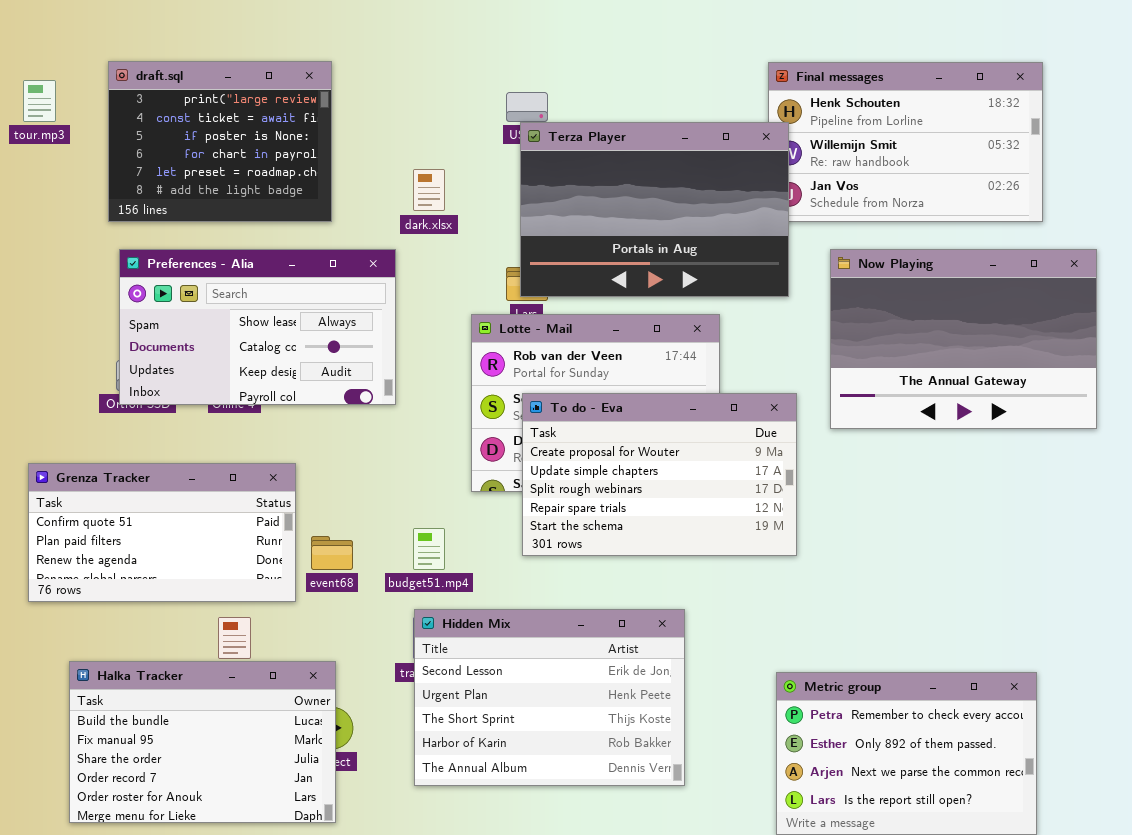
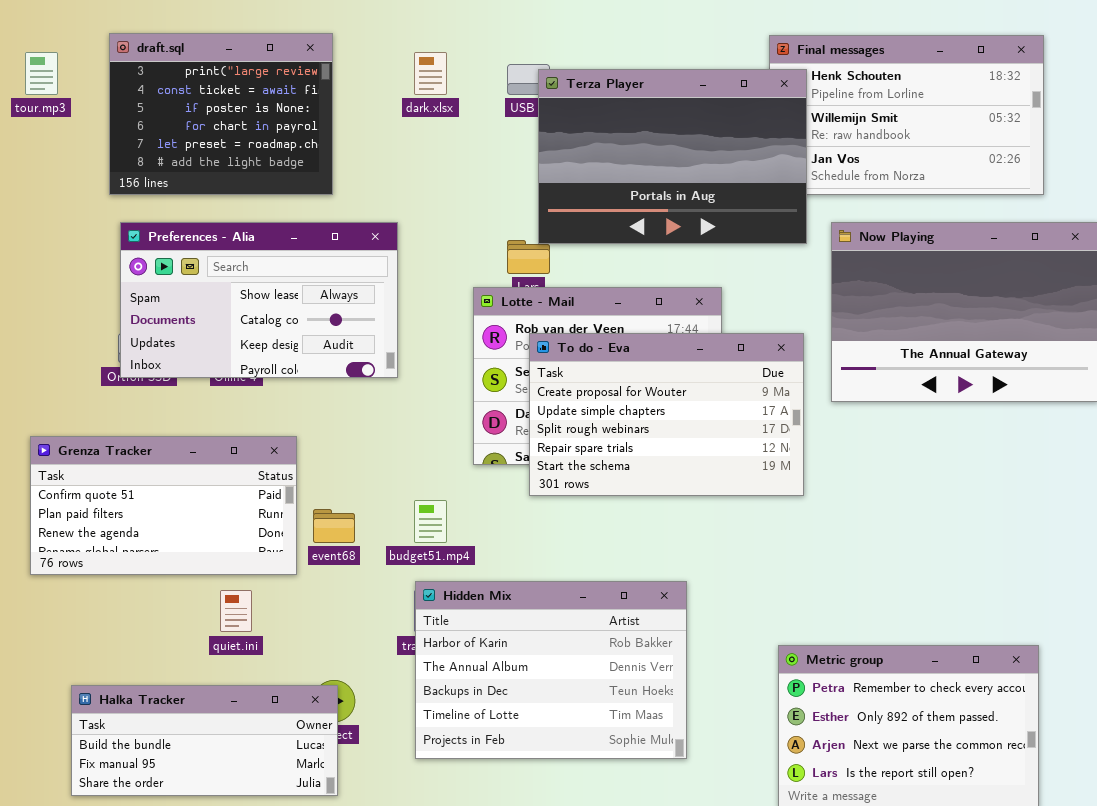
Terza Player: [520,122,789,297] -> [538,69,807,244], moved
dark.xlsx: [413,169,445,211] -> [414,52,447,95], moved
To do - Eva: [522,393,797,556] -> [529,333,804,496], moved
Hidden Mix: [414,609,685,786] -> [415,581,687,759], scrolled down 3 rows
Halka Tracker: [69,661,336,823] -> [71,685,338,796], resized

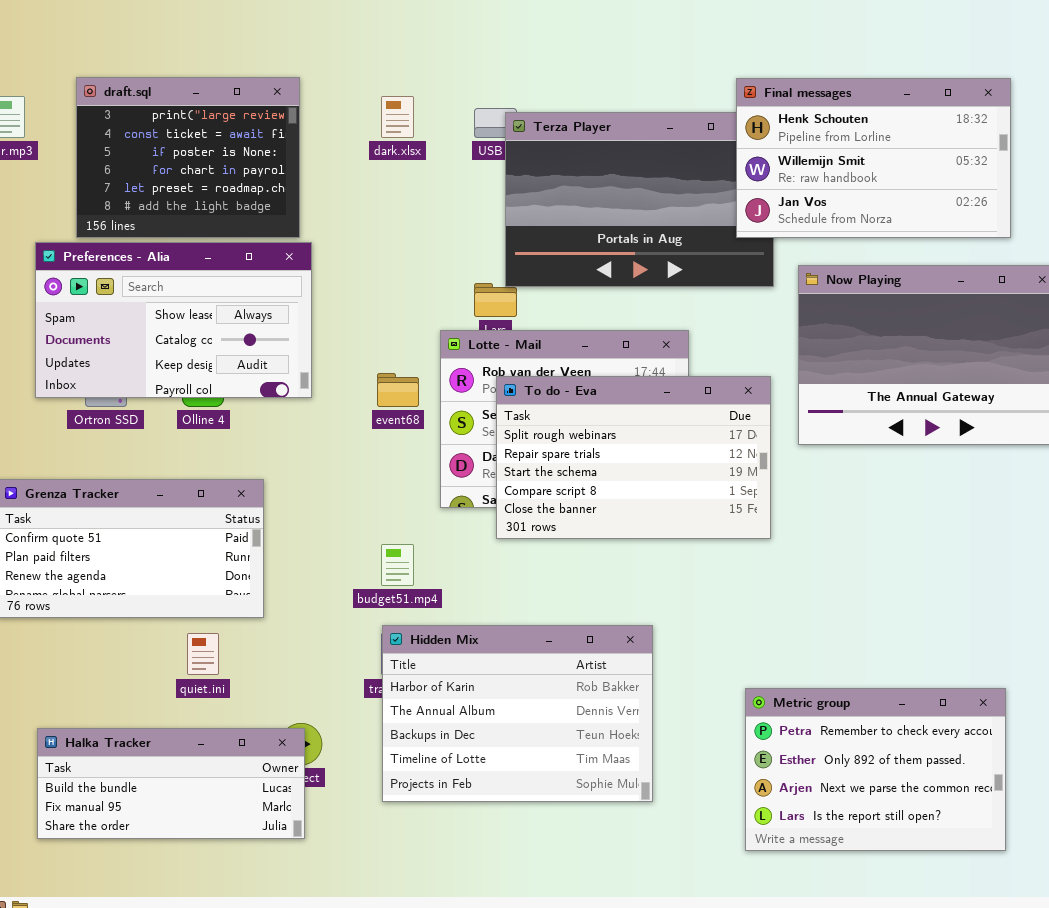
Final messages: [769,35,1044,195] -> [736,78,1011,238], raised
Preferences - Alia: [120,222,398,378] -> [35,242,312,398], moved
To do - Eva: [529,333,804,496] -> [496,376,771,539], scrolled down 2 rows
event68: [313,509,355,543] -> [377,373,419,407], moved

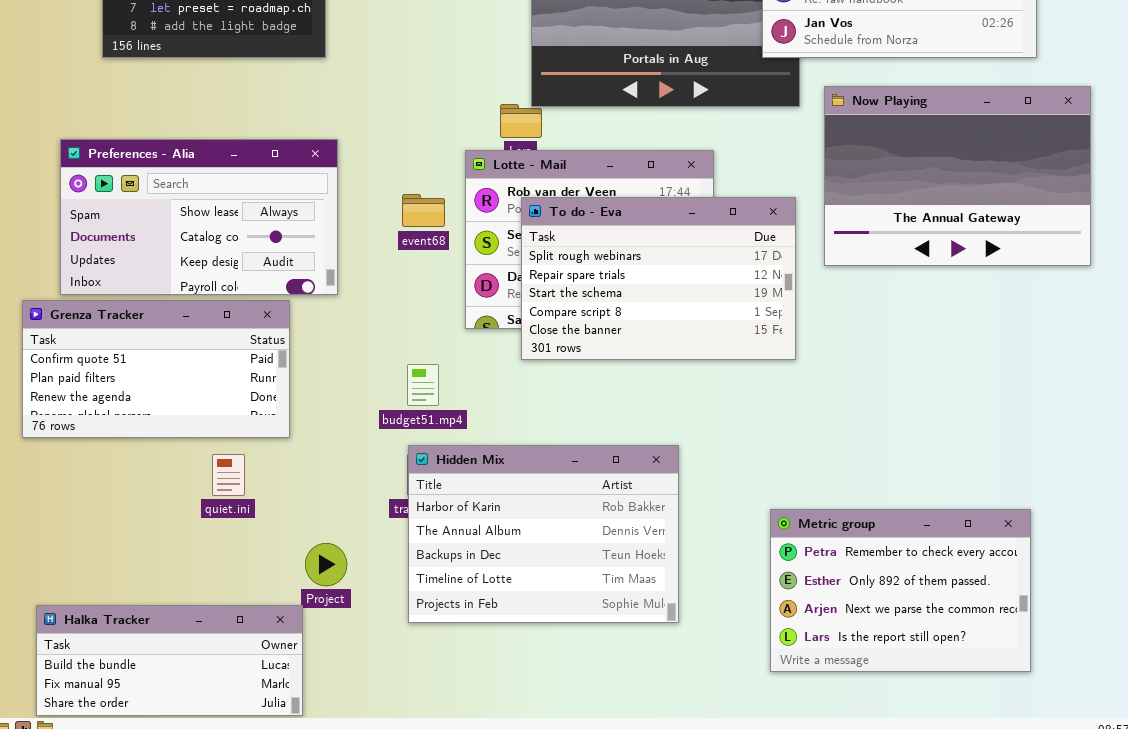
Preferences - Alia: [35,242,312,398] -> [60,139,338,295], moved
Halka Tracker: [37,728,305,839] -> [36,605,303,716], moved

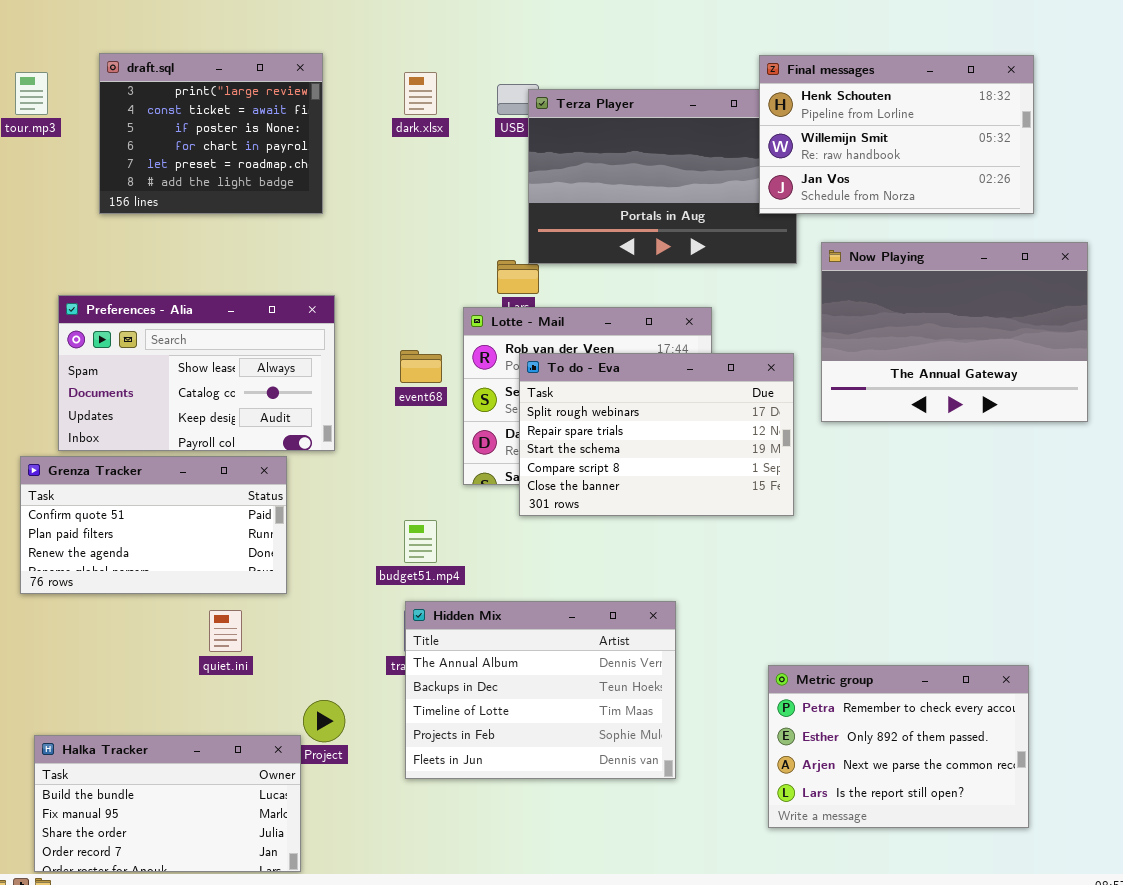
Hidden Mix: [408,445,679,623] -> [405,601,676,779], scrolled down 1 row
Halka Tracker: [36,605,303,716] -> [34,735,301,872], resized

